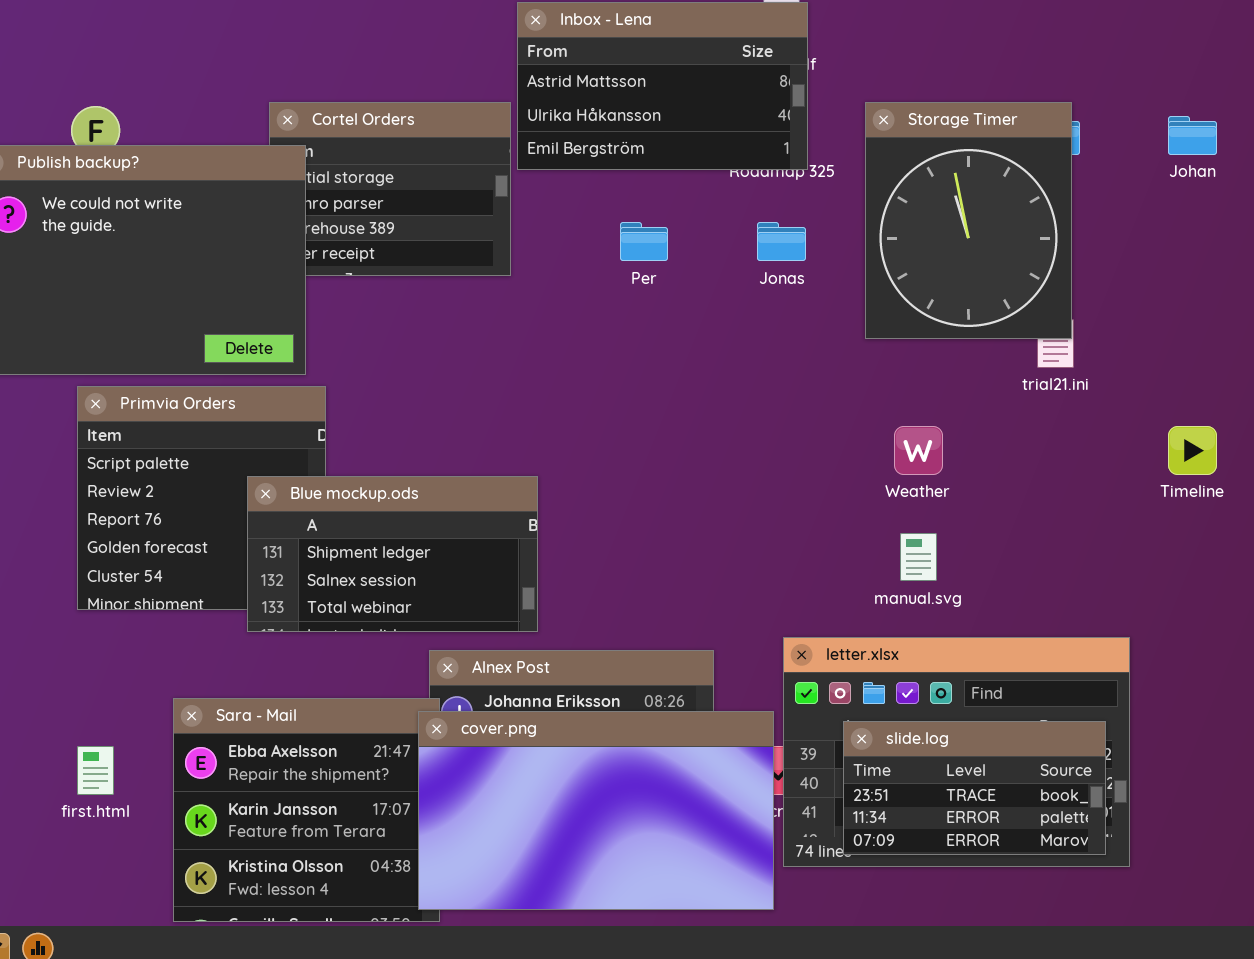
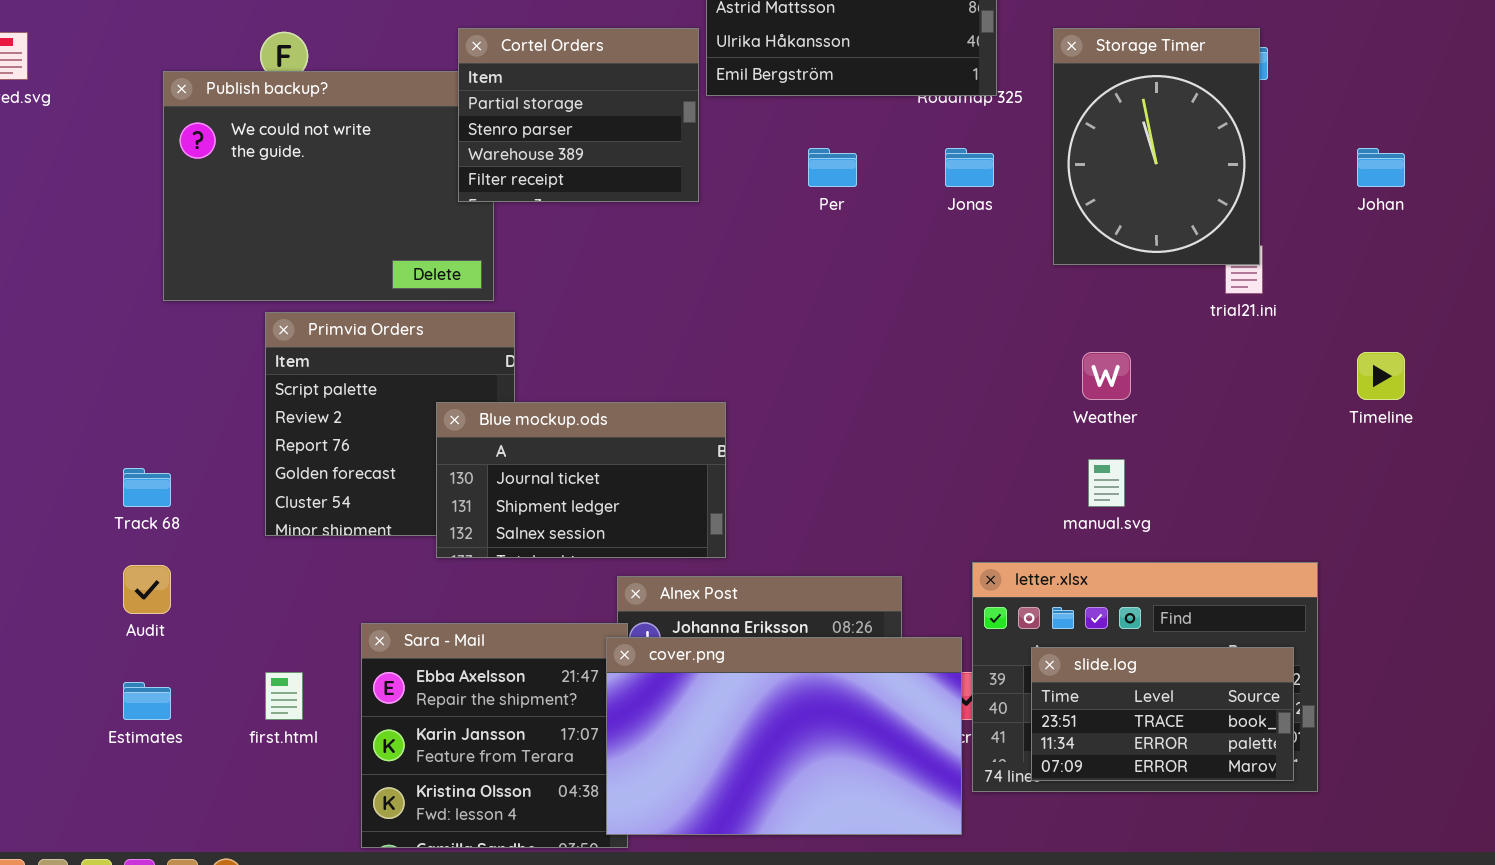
Cortel Orders: [269,102,511,276] -> [458,28,699,202], raised
Johan: [1168,116,1217,155] -> [1357,148,1405,187], moved
Blue mockup.ods: [247,476,538,632] -> [436,402,726,558], scrolled up 1 row

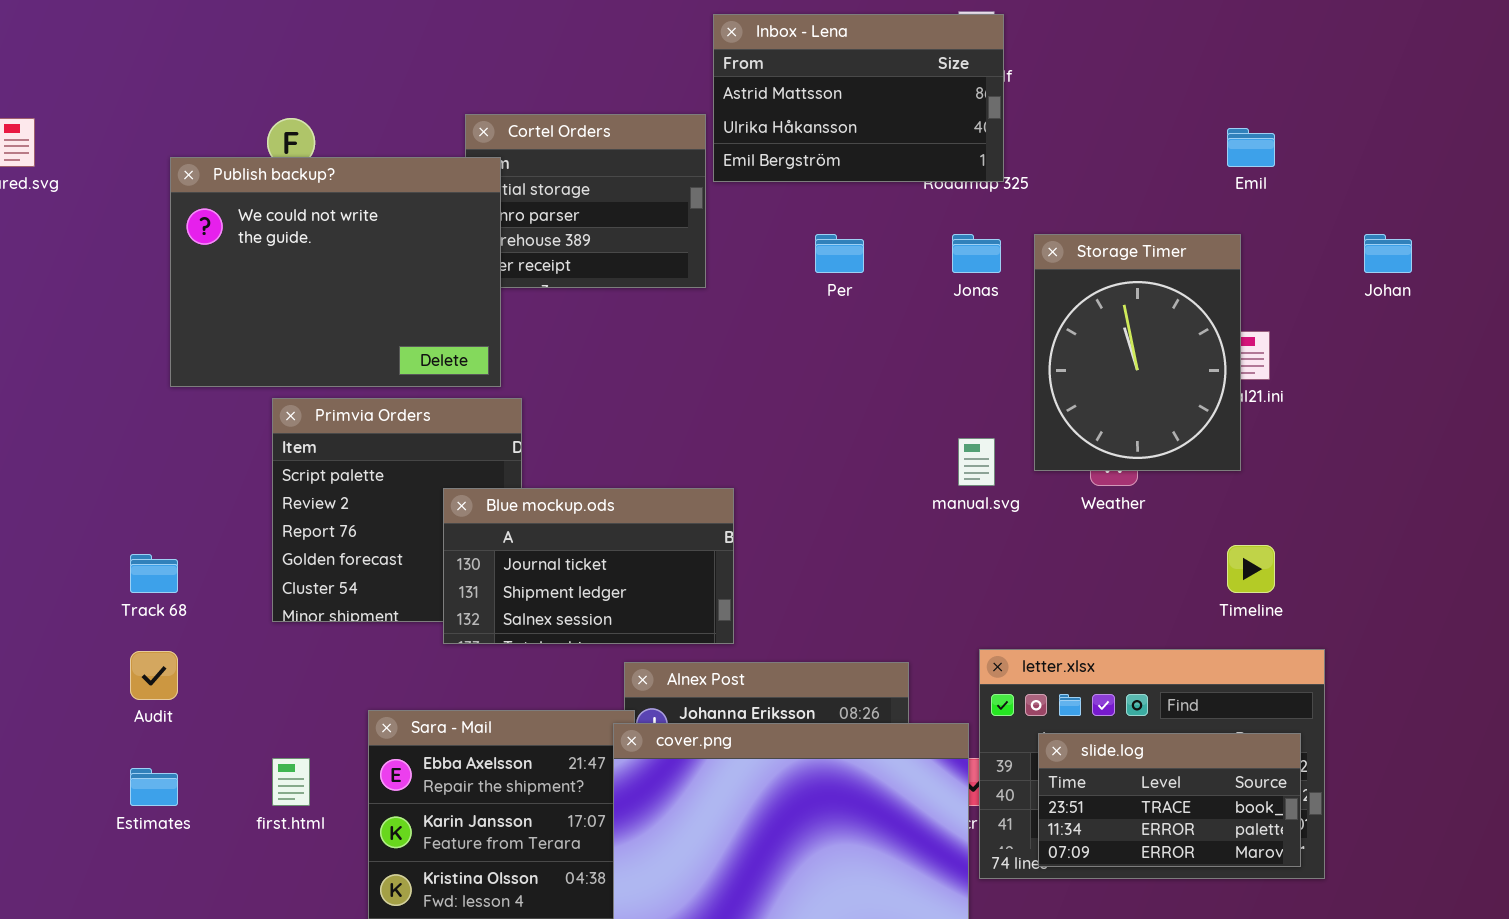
Storage Timer: [1053,28,1260,265] -> [1034,234,1241,471], moved
Publish backup?: [163,71,494,301] -> [170,157,501,387], raised
Timeline: [1357,352,1405,400] -> [1227,545,1275,593], moved
manual.svg: [1088,459,1125,507] -> [958,438,995,486], moved

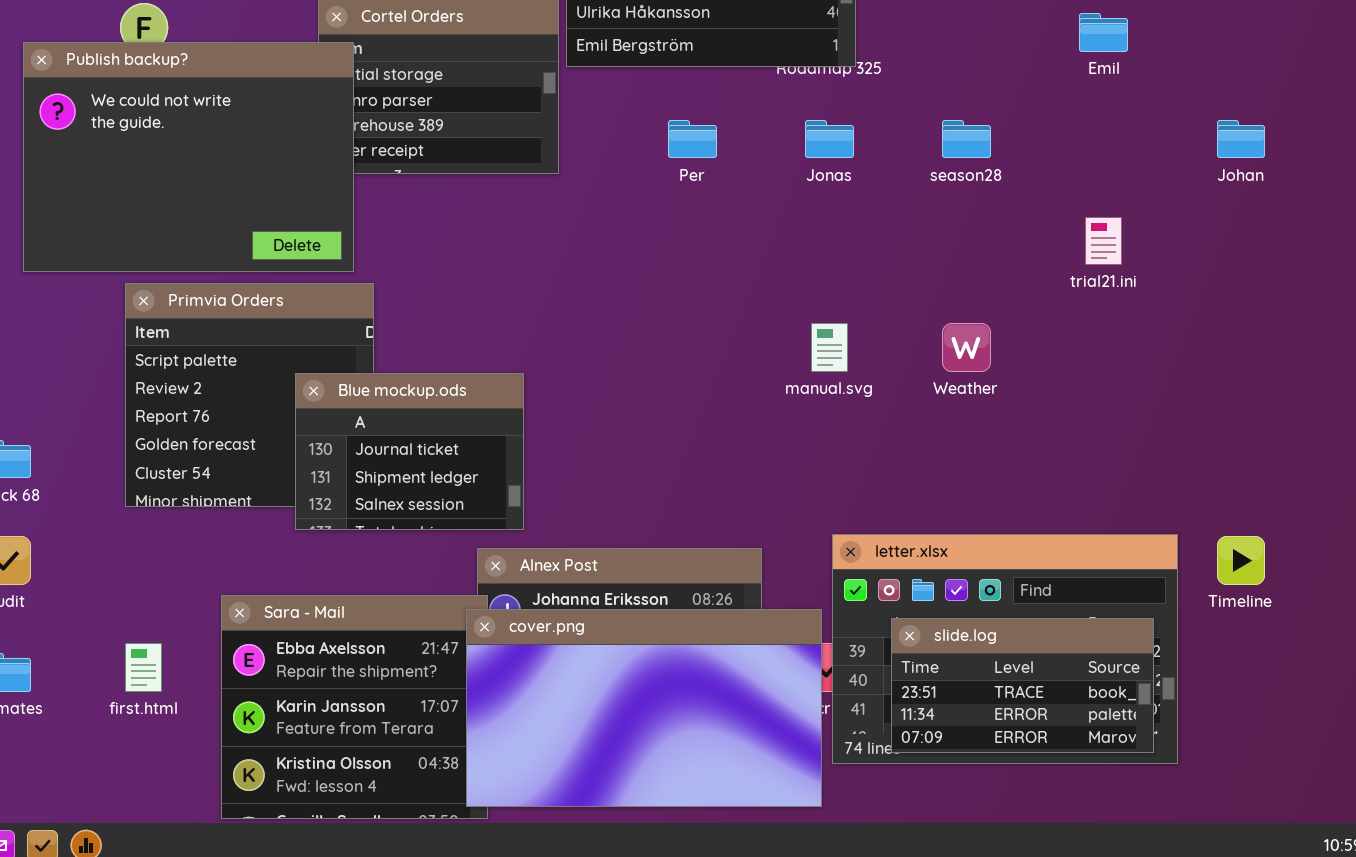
Storage Timer: [1034,234,1241,471] -> none, closed
Blue mockup.ods: [443,488,734,644] -> [295,373,524,530], resized
Timeline: [1227,545,1275,593] -> [1217,536,1265,585], moved

